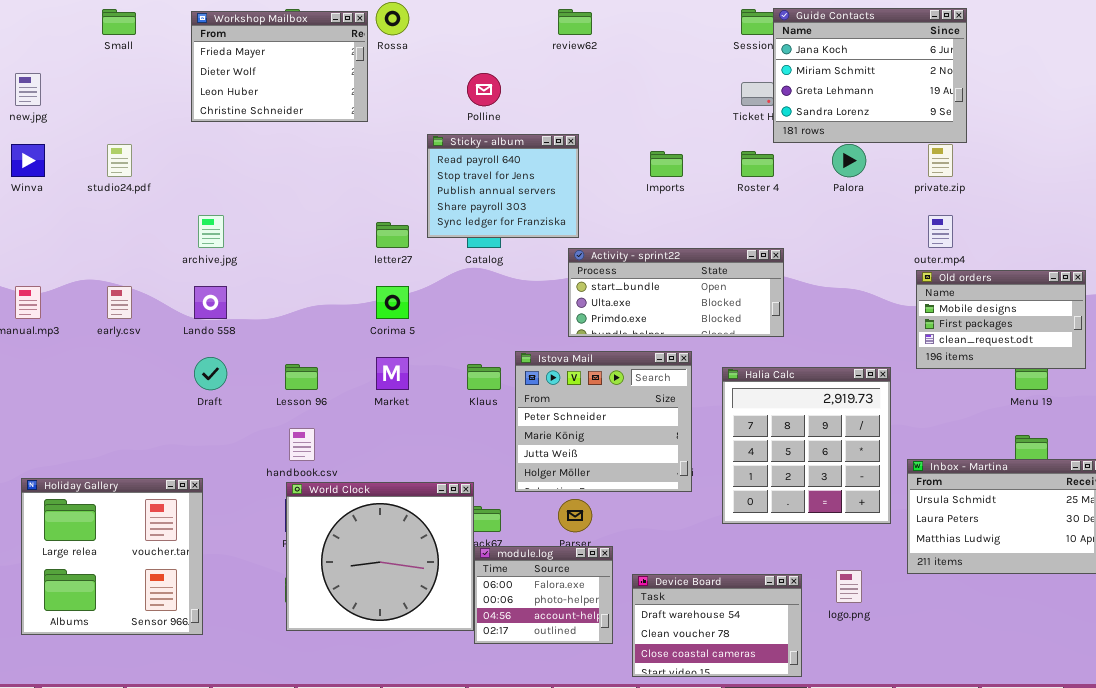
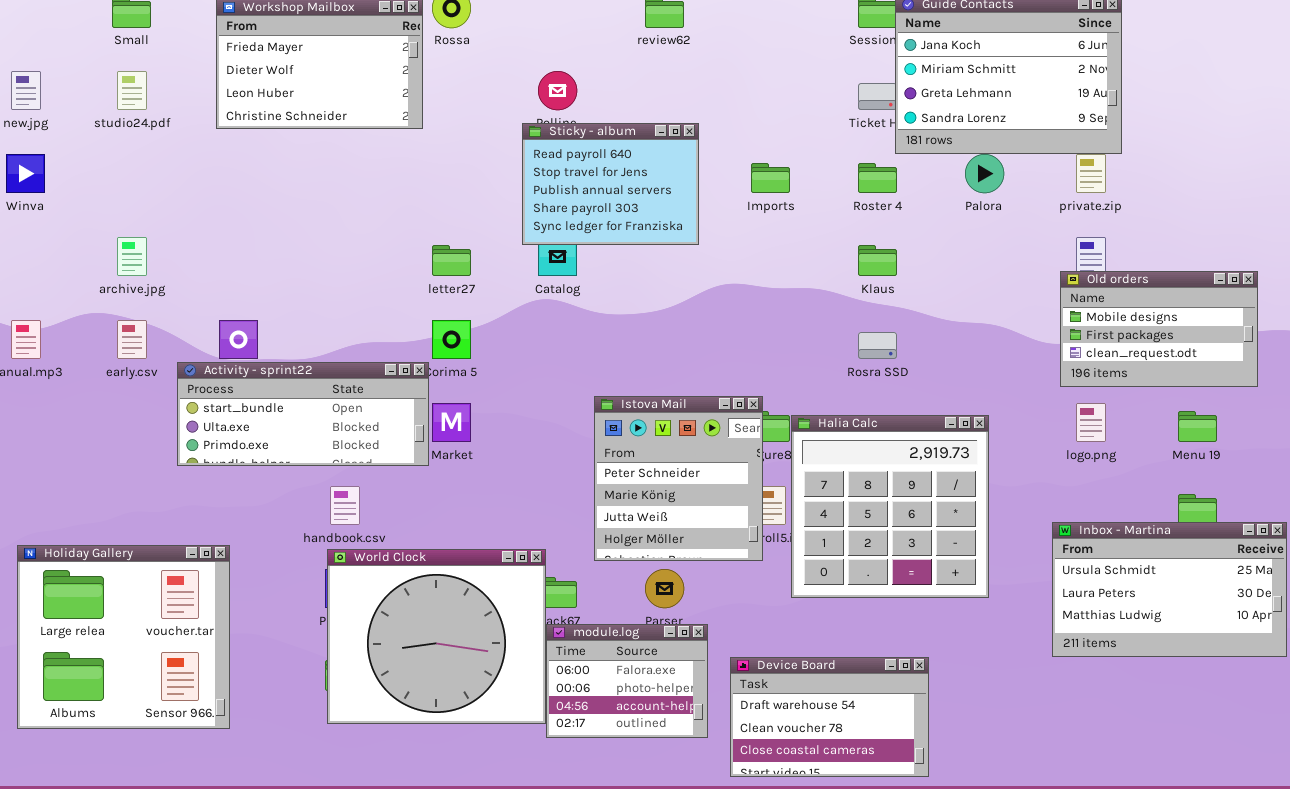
Sticky - album: [427,134,579,238] -> [522,123,699,245], moved
studio24.pdf: [107,144,132,177] -> [117,71,147,110], moved
archive.jpg: [198,215,224,248] -> [117,237,147,276], moved
Activity - sprint22: [568,248,784,337] -> [177,362,429,466], moved
Old orders: [916,270,1086,369] -> [1060,271,1258,387], moved
Istova Mail: [515,351,692,492] -> [594,396,763,561], resized
Klaus: [467,364,501,390] -> [858,245,897,276], moved
Halia Calc: [722,367,891,524] -> [791,415,989,598], moved
logo.png: [836,570,862,603] -> [1076,403,1106,442], moved

